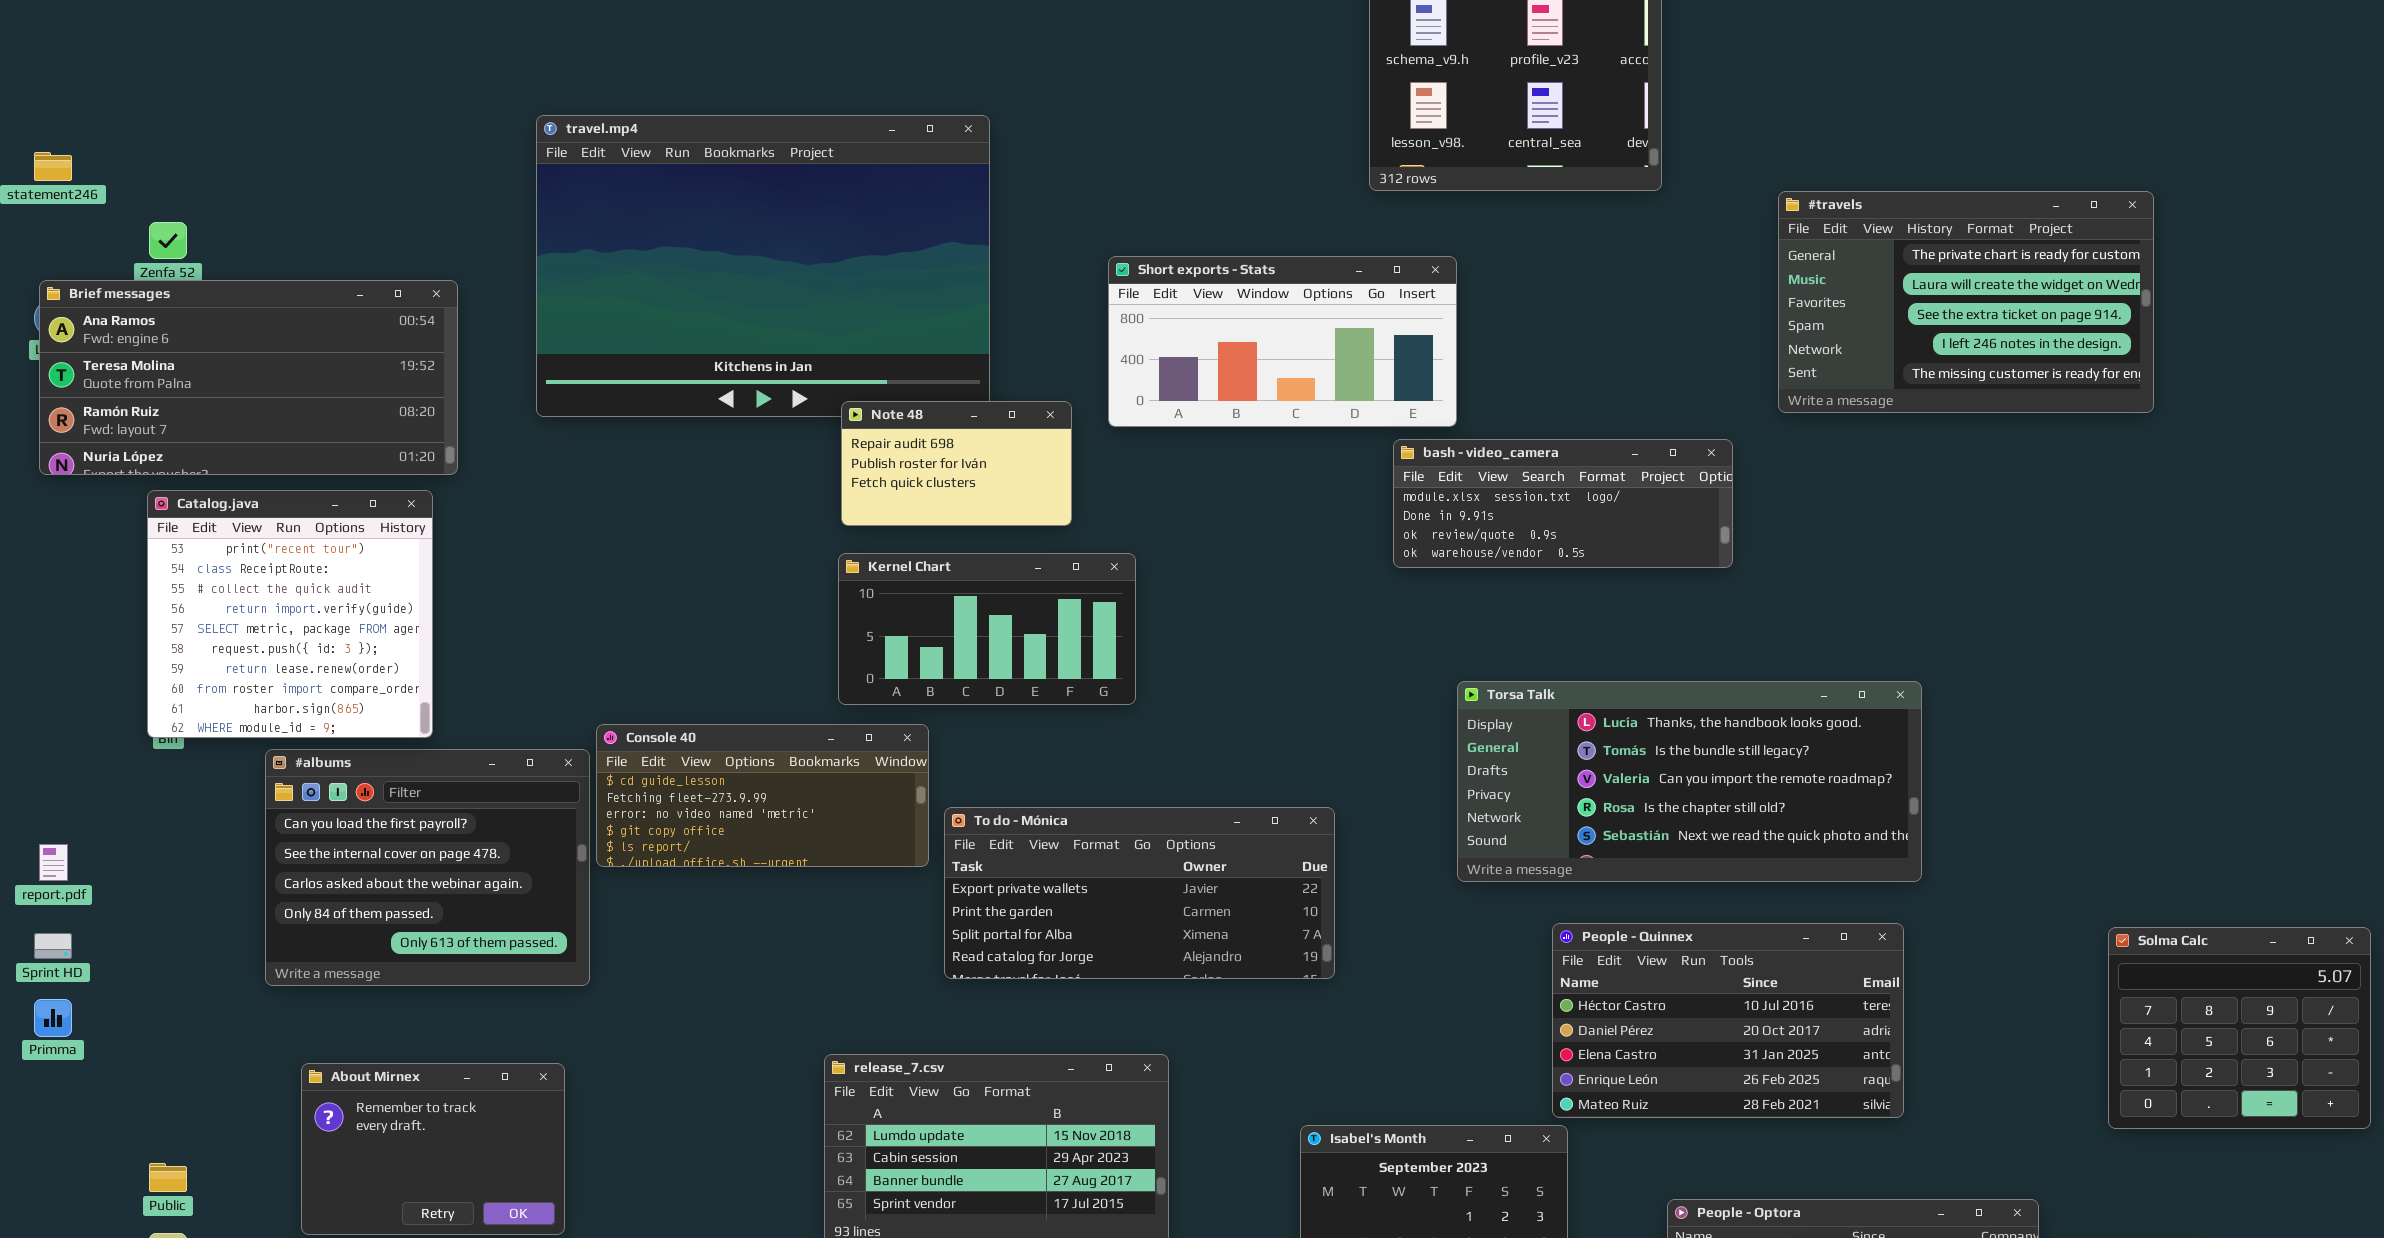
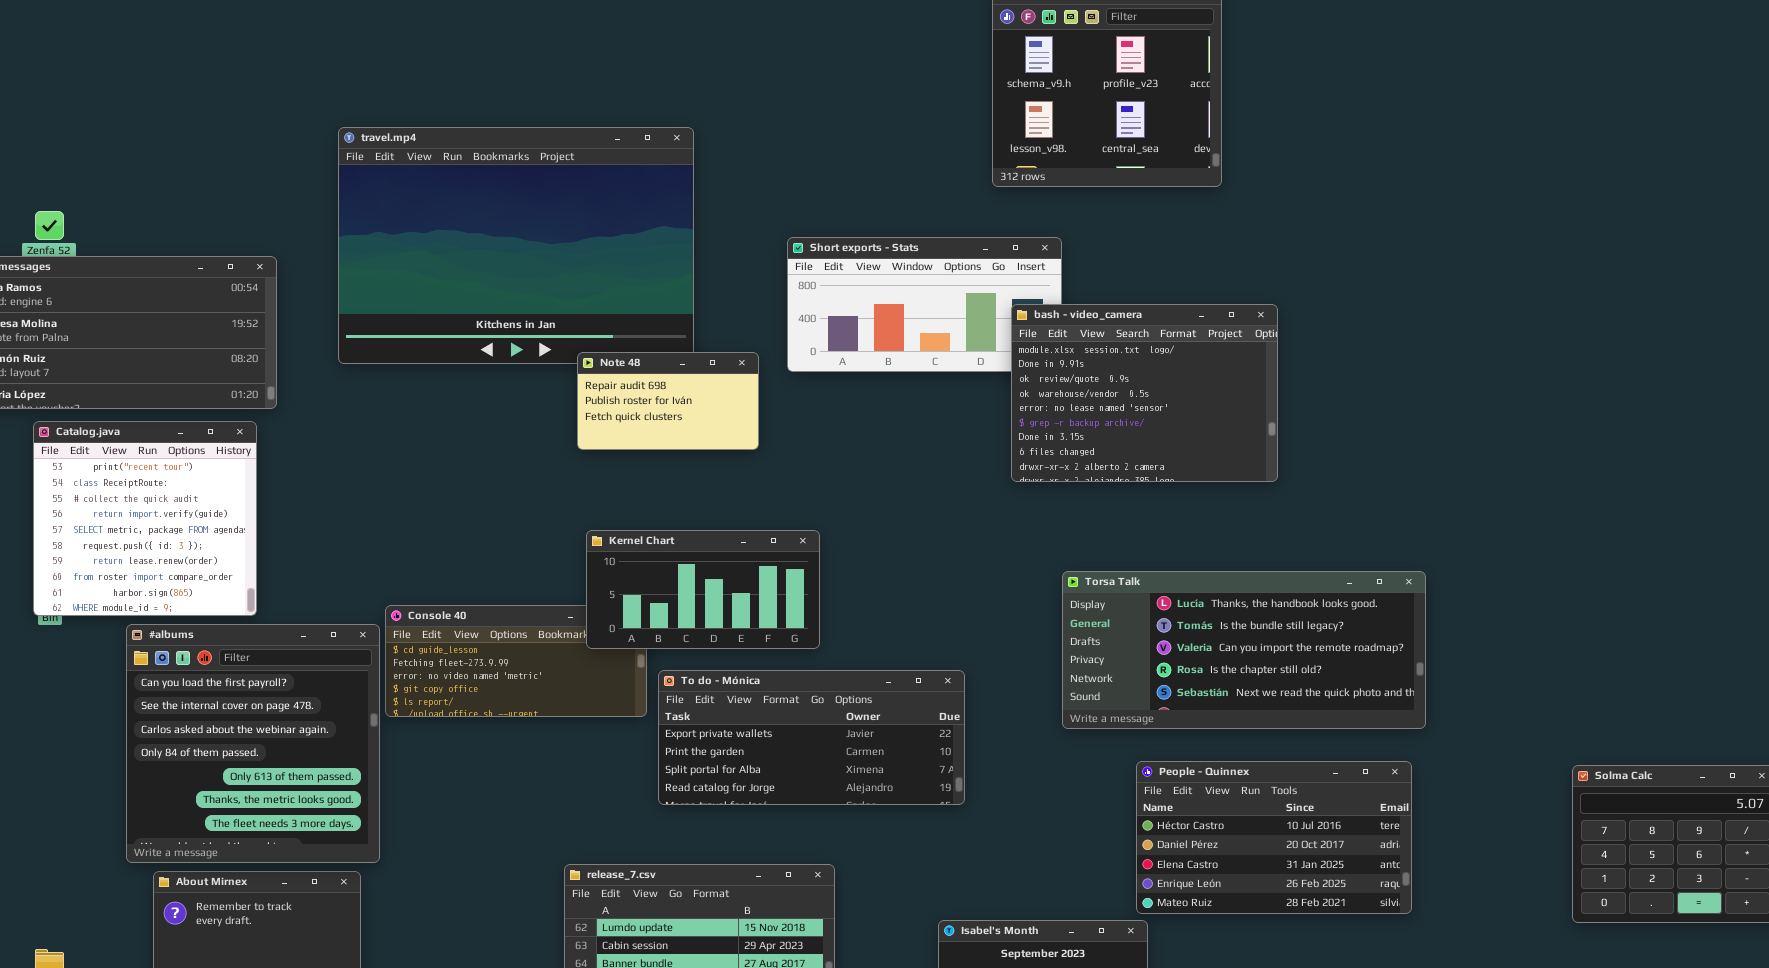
#travels: [1778,191,2154,413] -> none, closed
bash - video_camera: [1393,439,1733,568] -> [1011,304,1278,482], resized
Kernel Chart: [838,553,1136,705] -> [586,530,820,649], moved
#albums: [265,749,590,986] -> [126,624,380,863], resized

